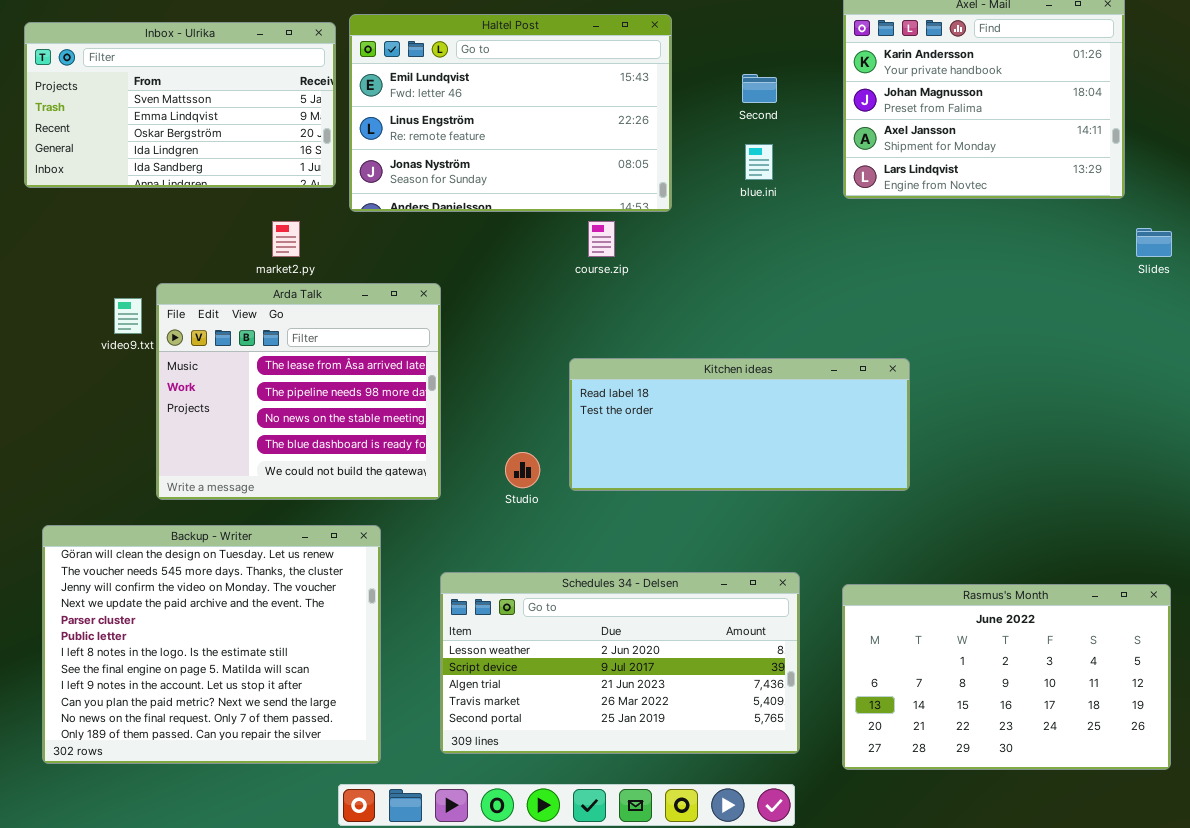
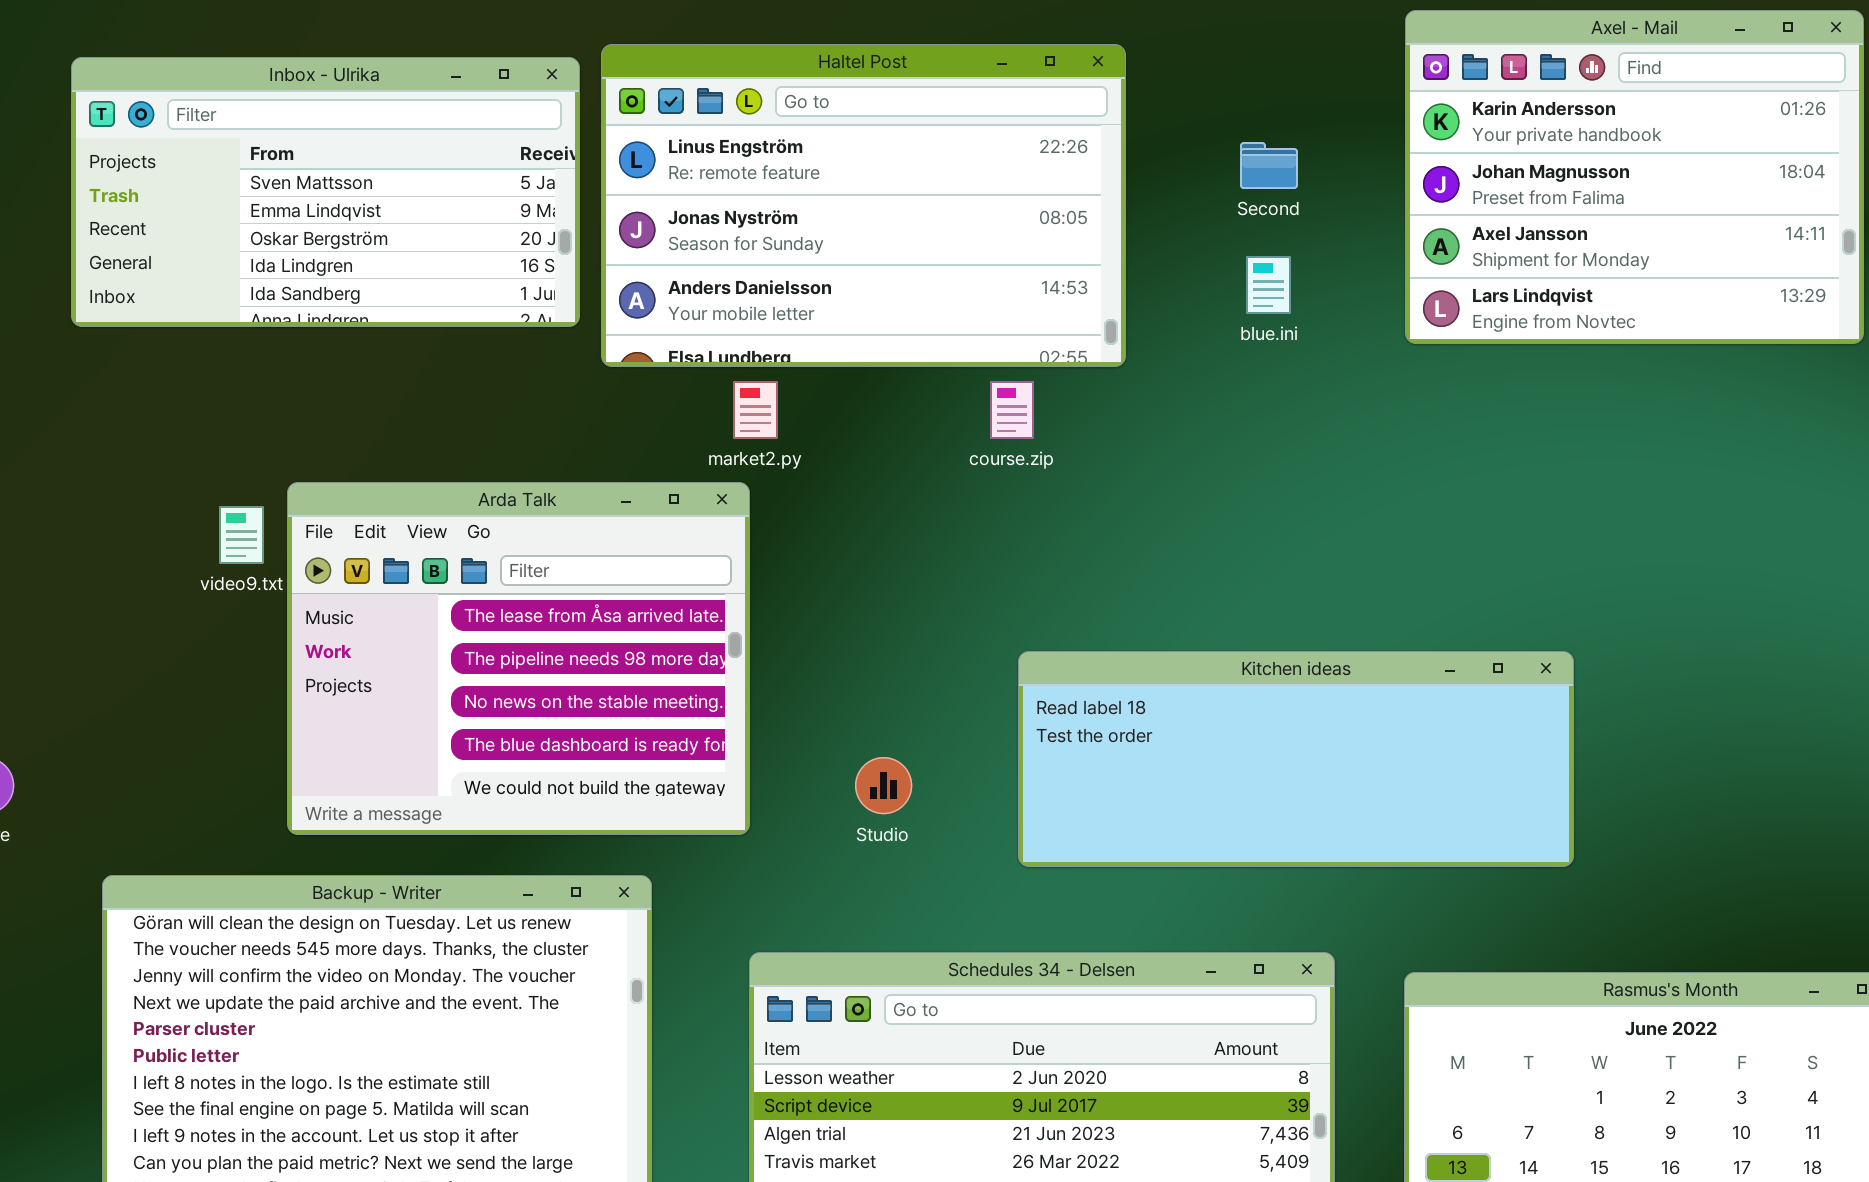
Haltel Post: [349,14,672,212] -> [601,44,1126,367], scrolled down 1 row
market2.py: [272,221,300,257] -> [733,381,778,439], moved
Kitchen ideas: [569,358,910,491] -> [1018,651,1574,867], moved

